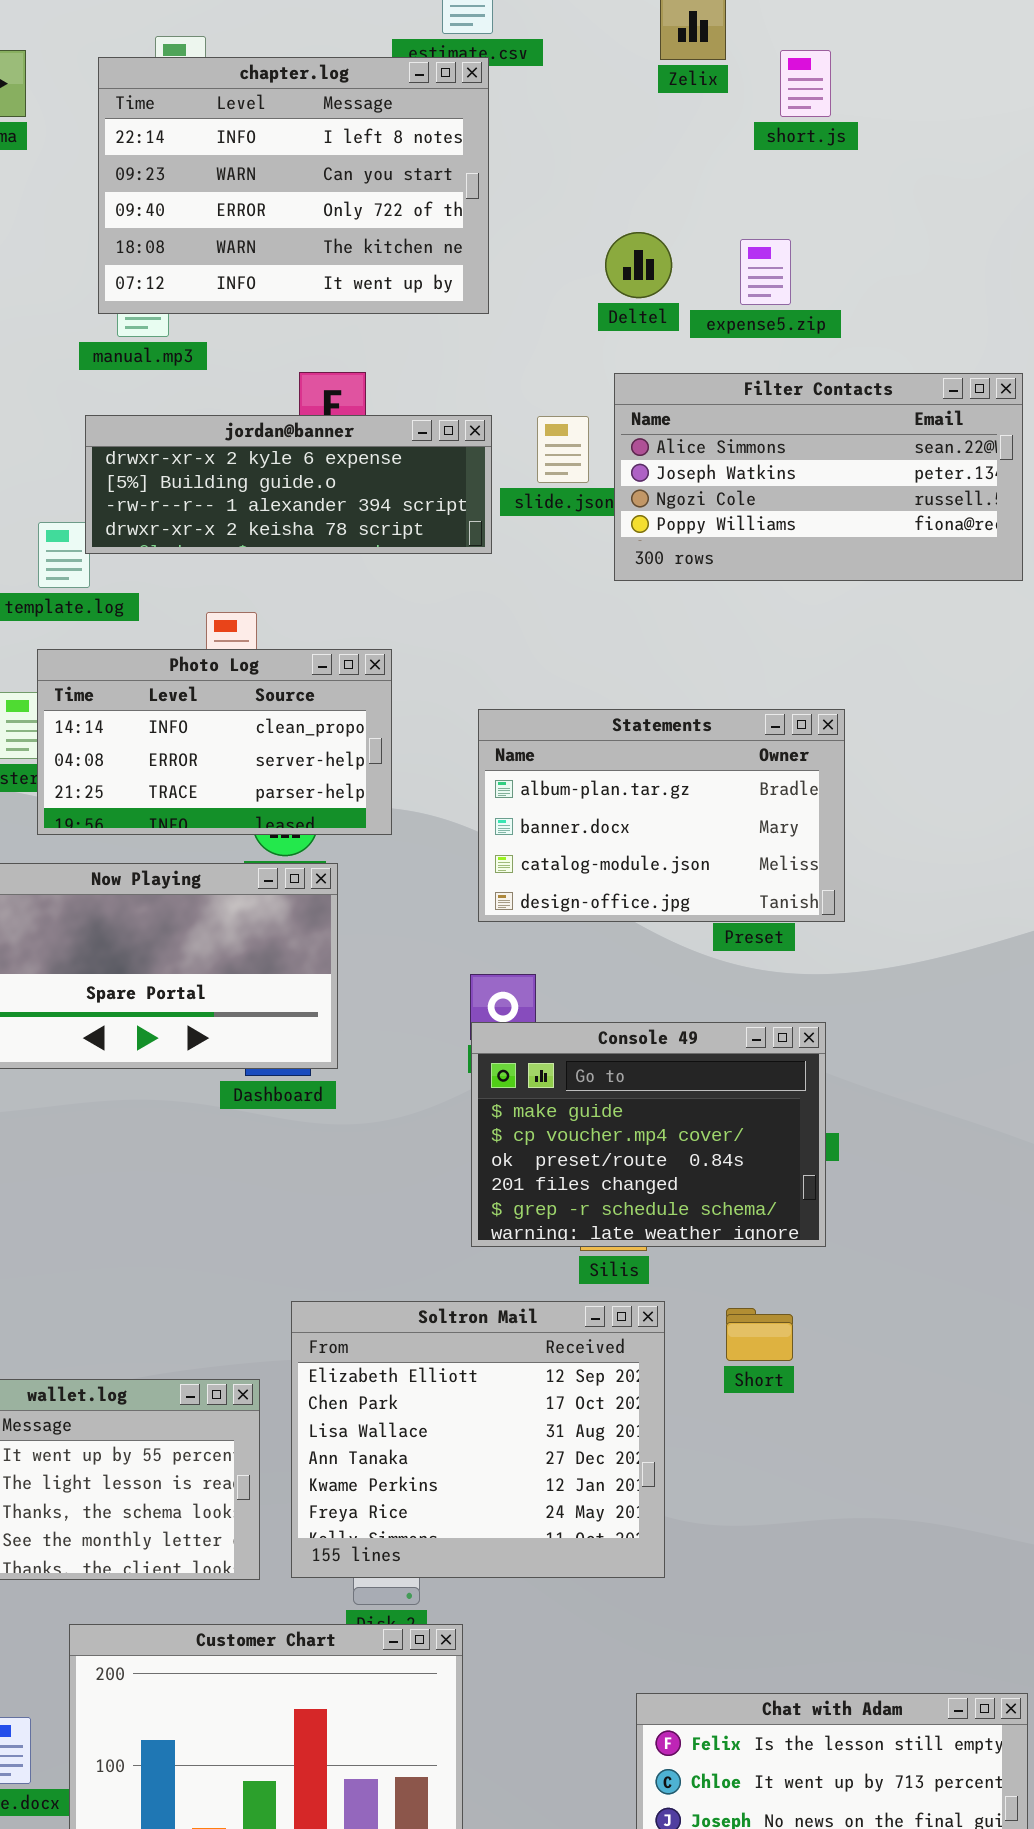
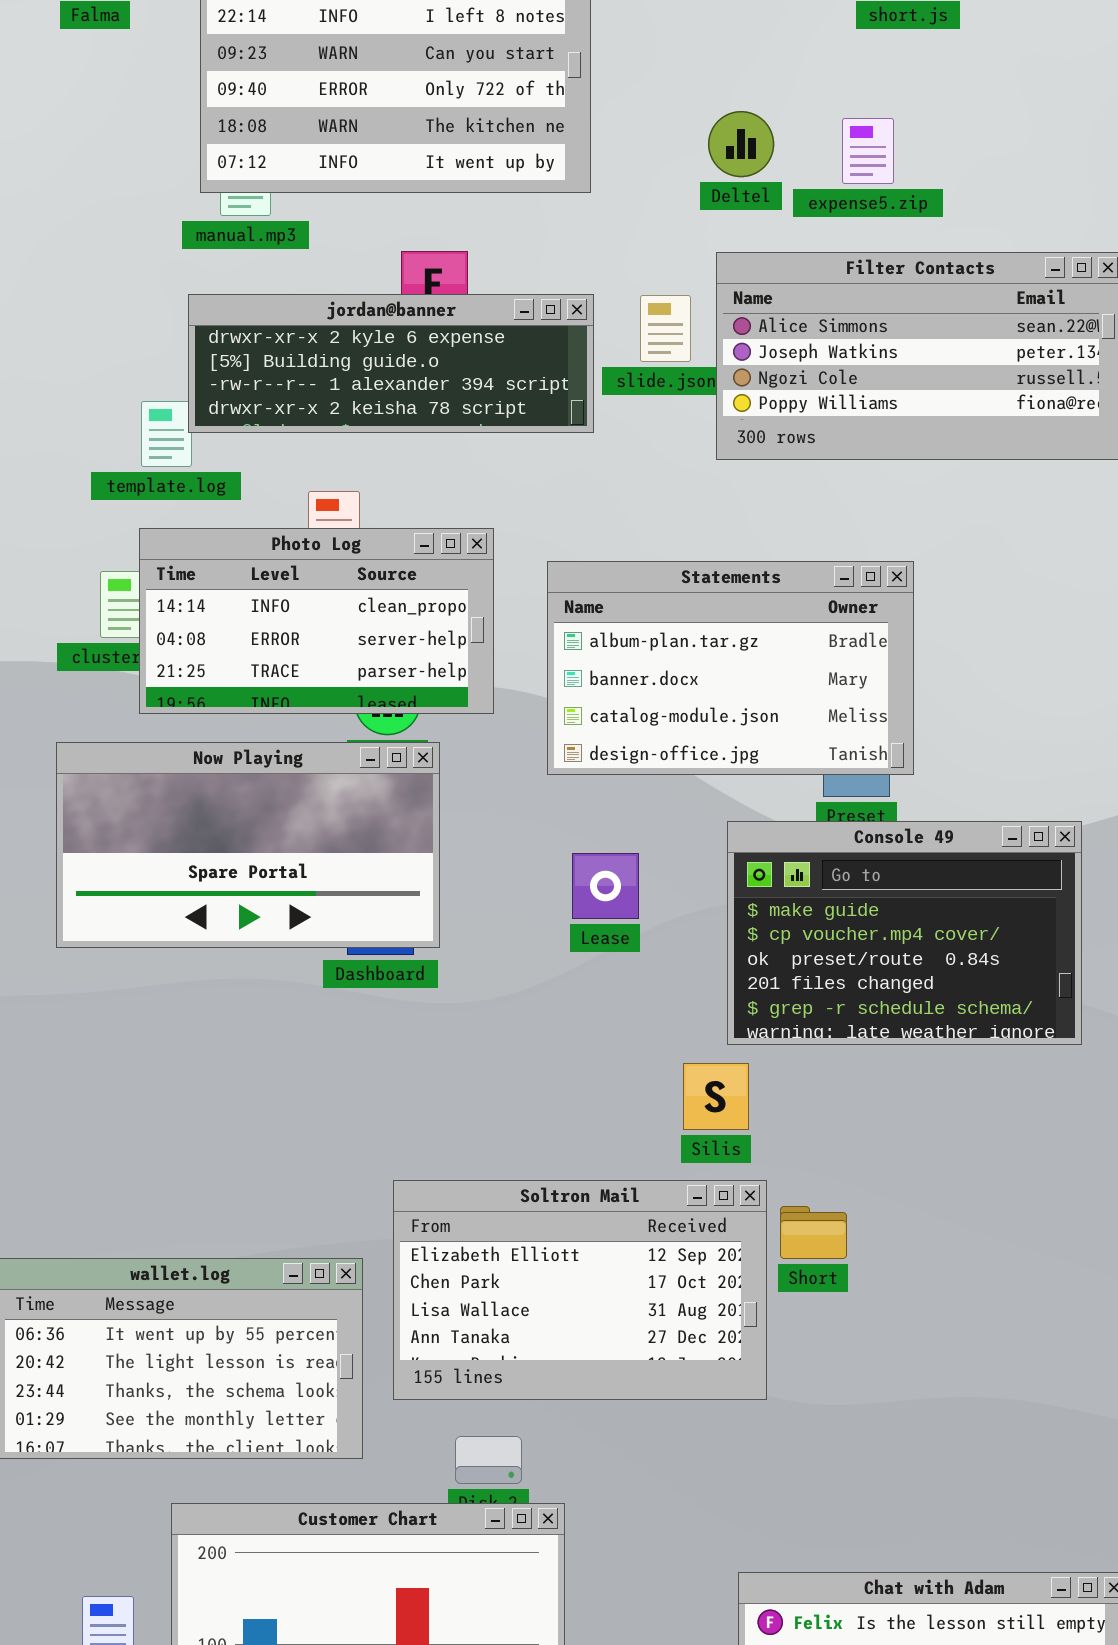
Statements: [478,709,845,922] -> [547,561,914,775], moved
Console 49: [471,1022,826,1247] -> [727,821,1082,1045], moved
Soltron Mail: [291,1301,665,1578] -> [393,1180,767,1400], resized
Short: [726,1308,793,1361] -> [780,1206,847,1259], moved

